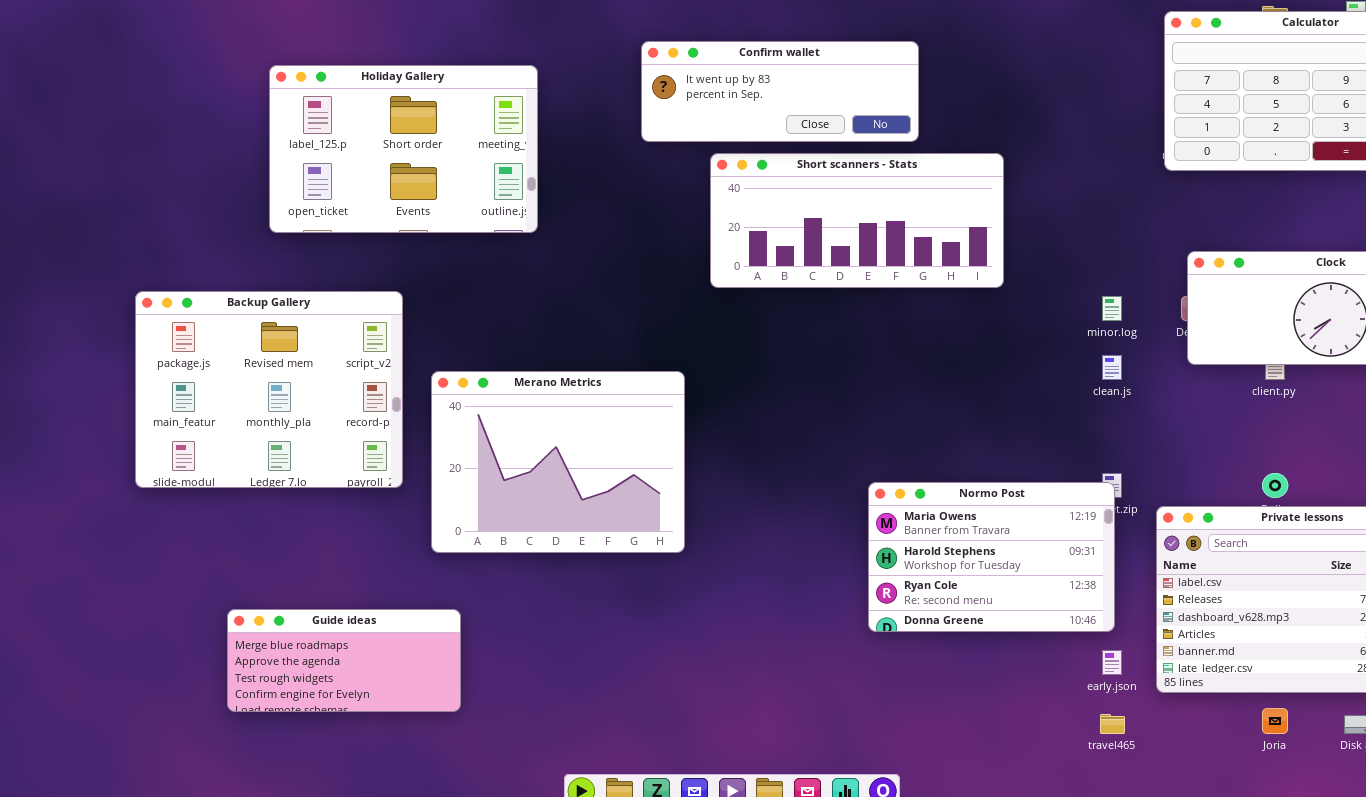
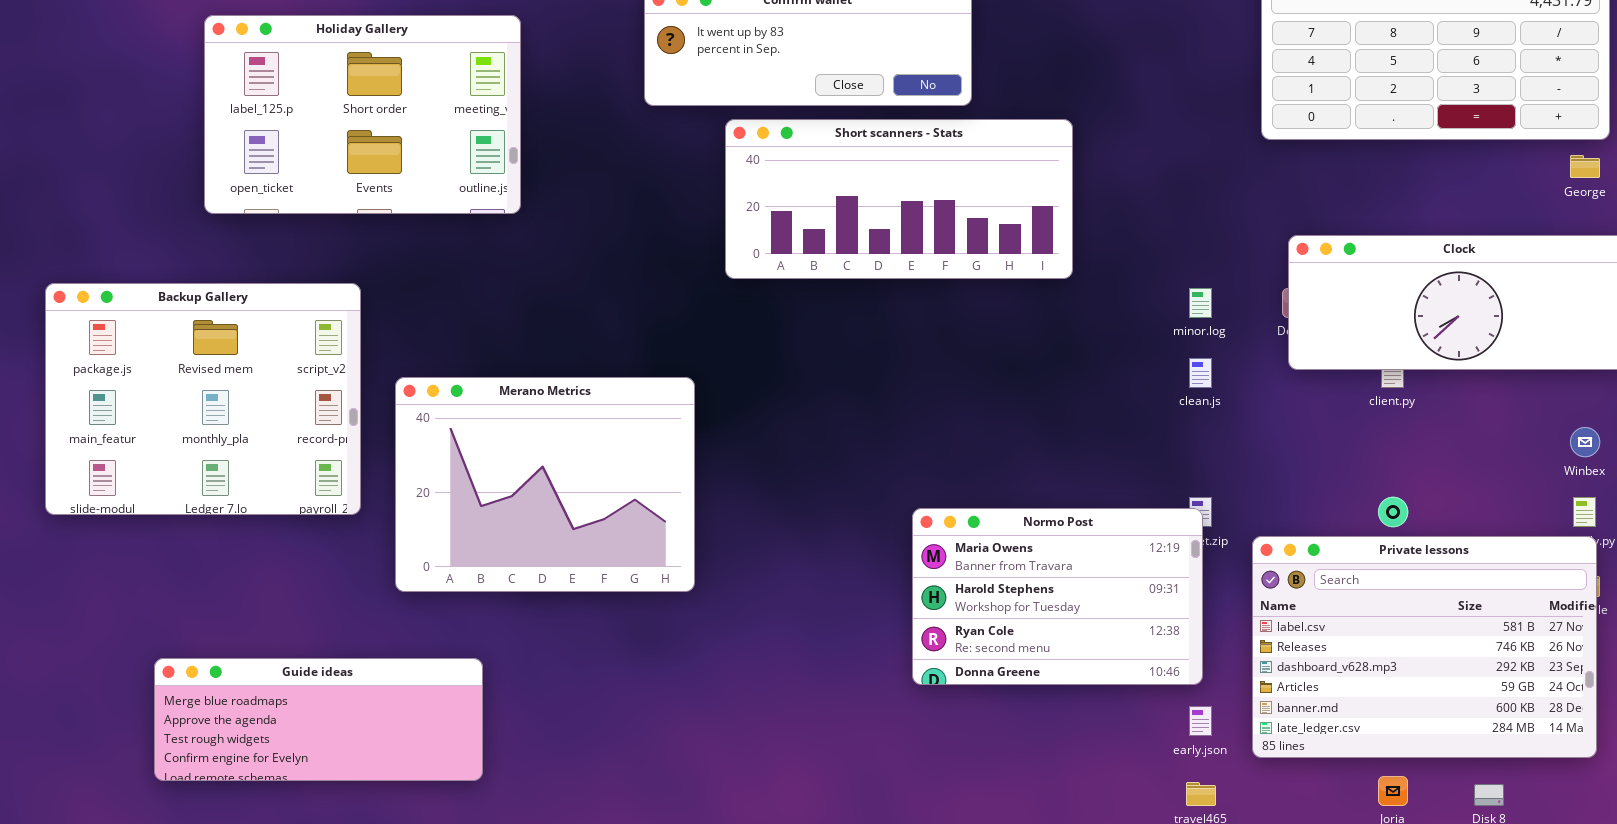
Guide ideas: [227,609,461,712] -> [154,658,483,781], resized

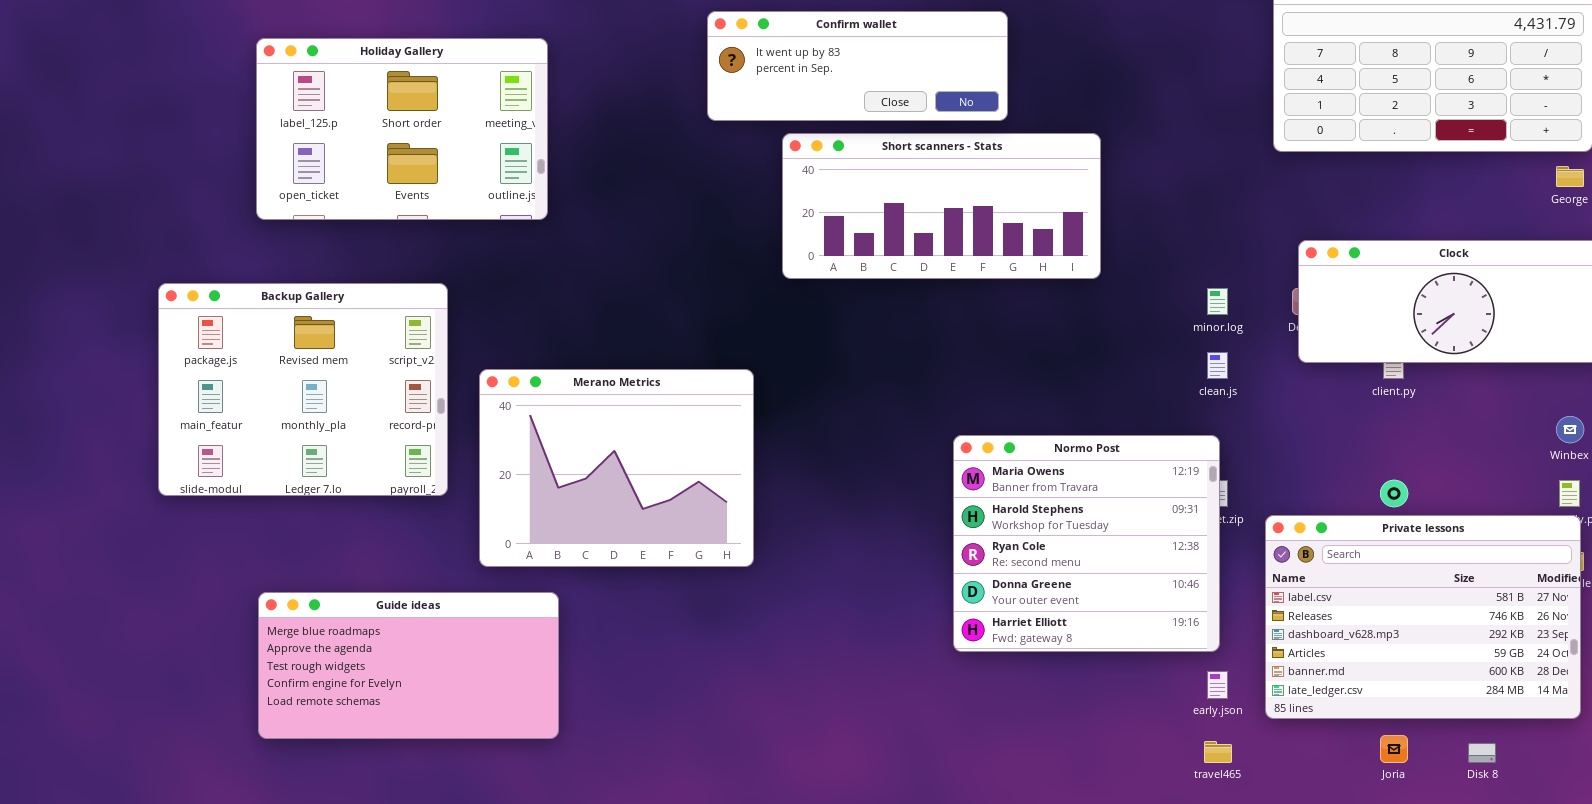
Holiday Gallery: [204,15,521,214] -> [256,38,548,220], moved
Normo Post: [912,508,1203,685] -> [953,435,1220,652], resized
Guide ideas: [154,658,483,781] -> [258,592,559,739], resized

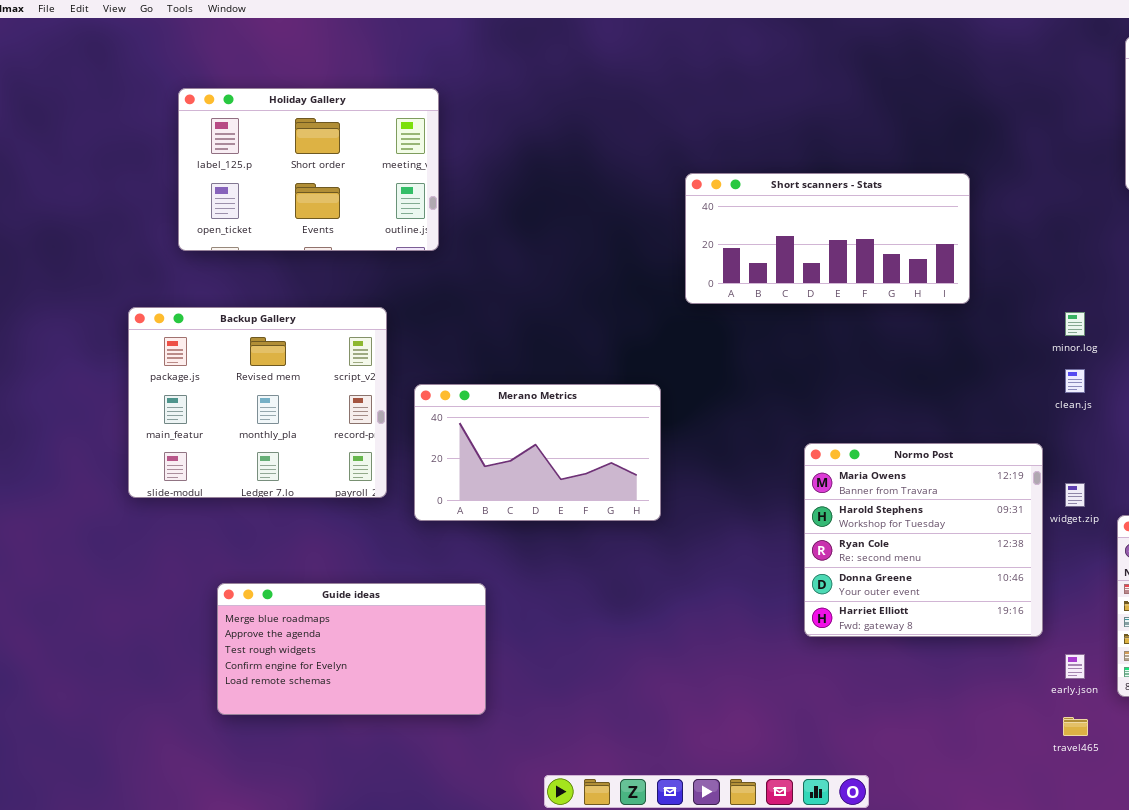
Confirm wallet: [707,11,1008,121] -> none, closed
Holiday Gallery: [256,38,548,220] -> [178,88,439,251], moved
Merano Metrics: [479,369,754,567] -> [414,384,661,521], resized
Normo Post: [953,435,1220,652] -> [804,443,1043,637], moved

